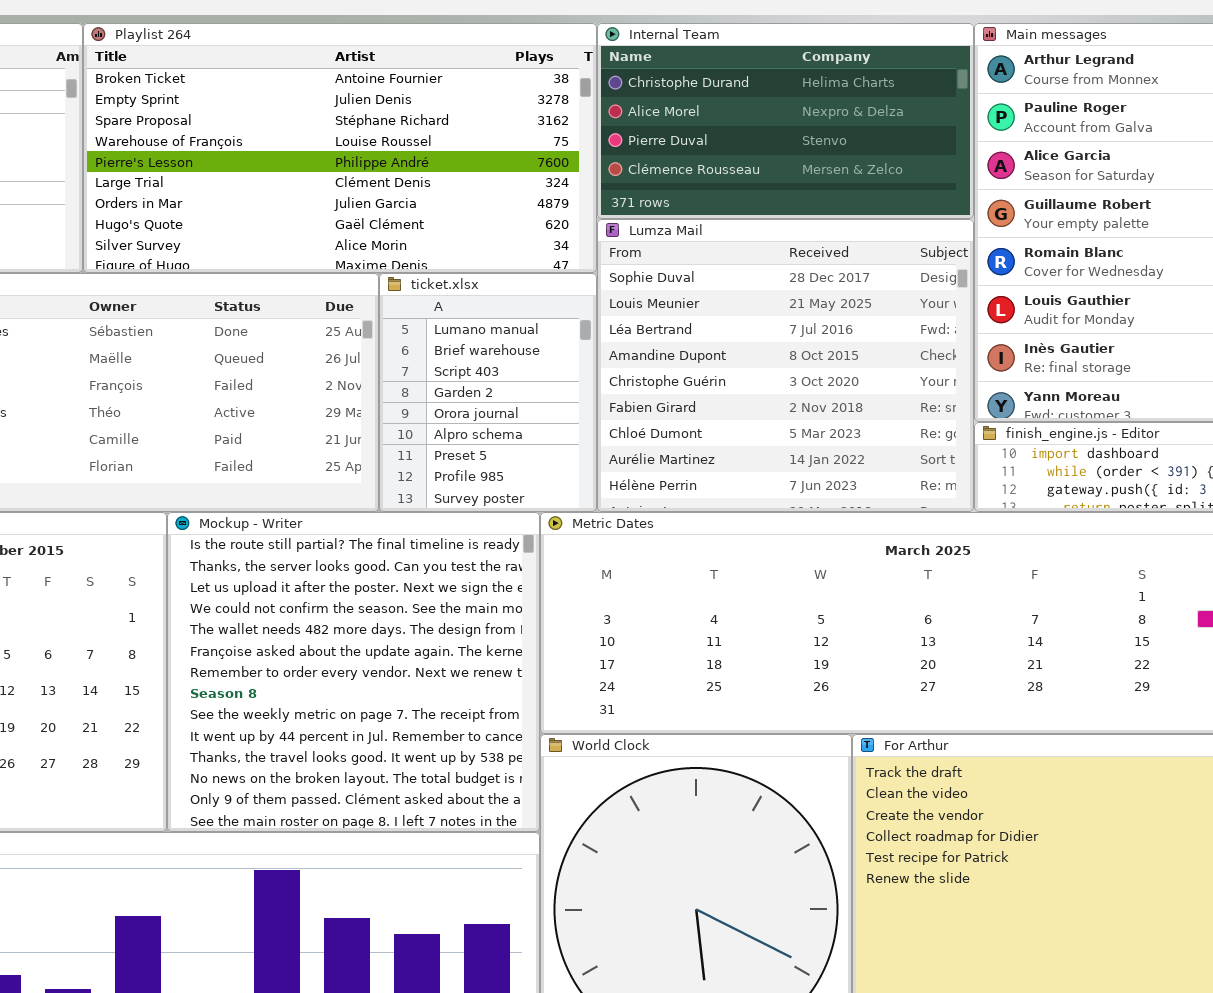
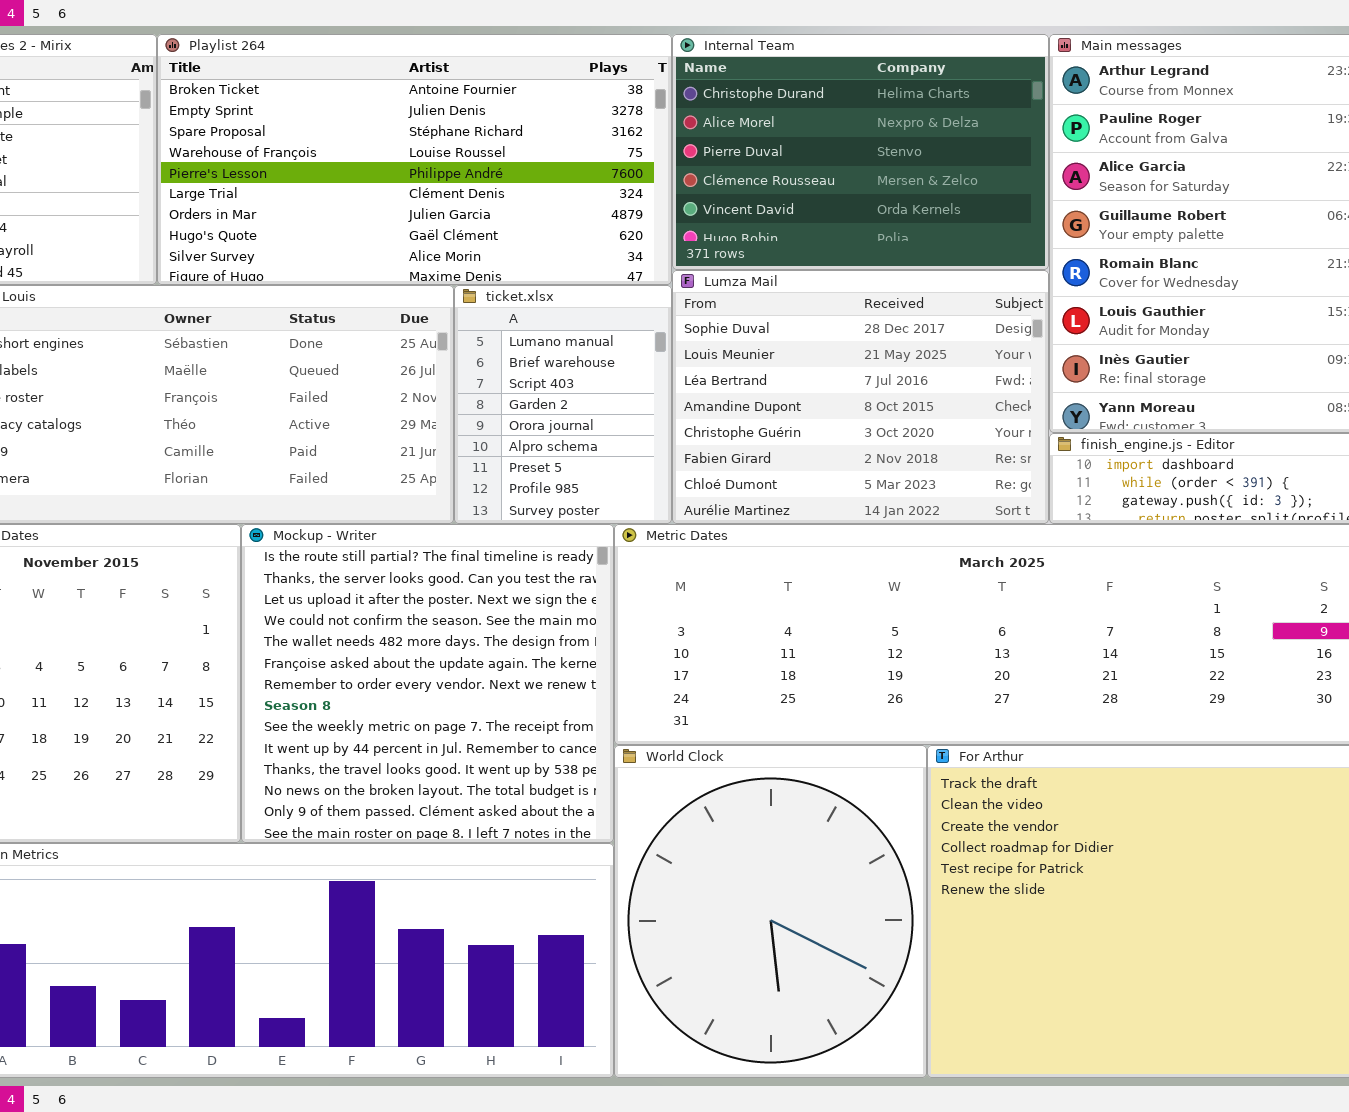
Internal Team: [597,23,974,219] -> [672,34,1049,270], resized
Lumza Mail: [597,219,974,512] -> [672,270,1049,524], resized

